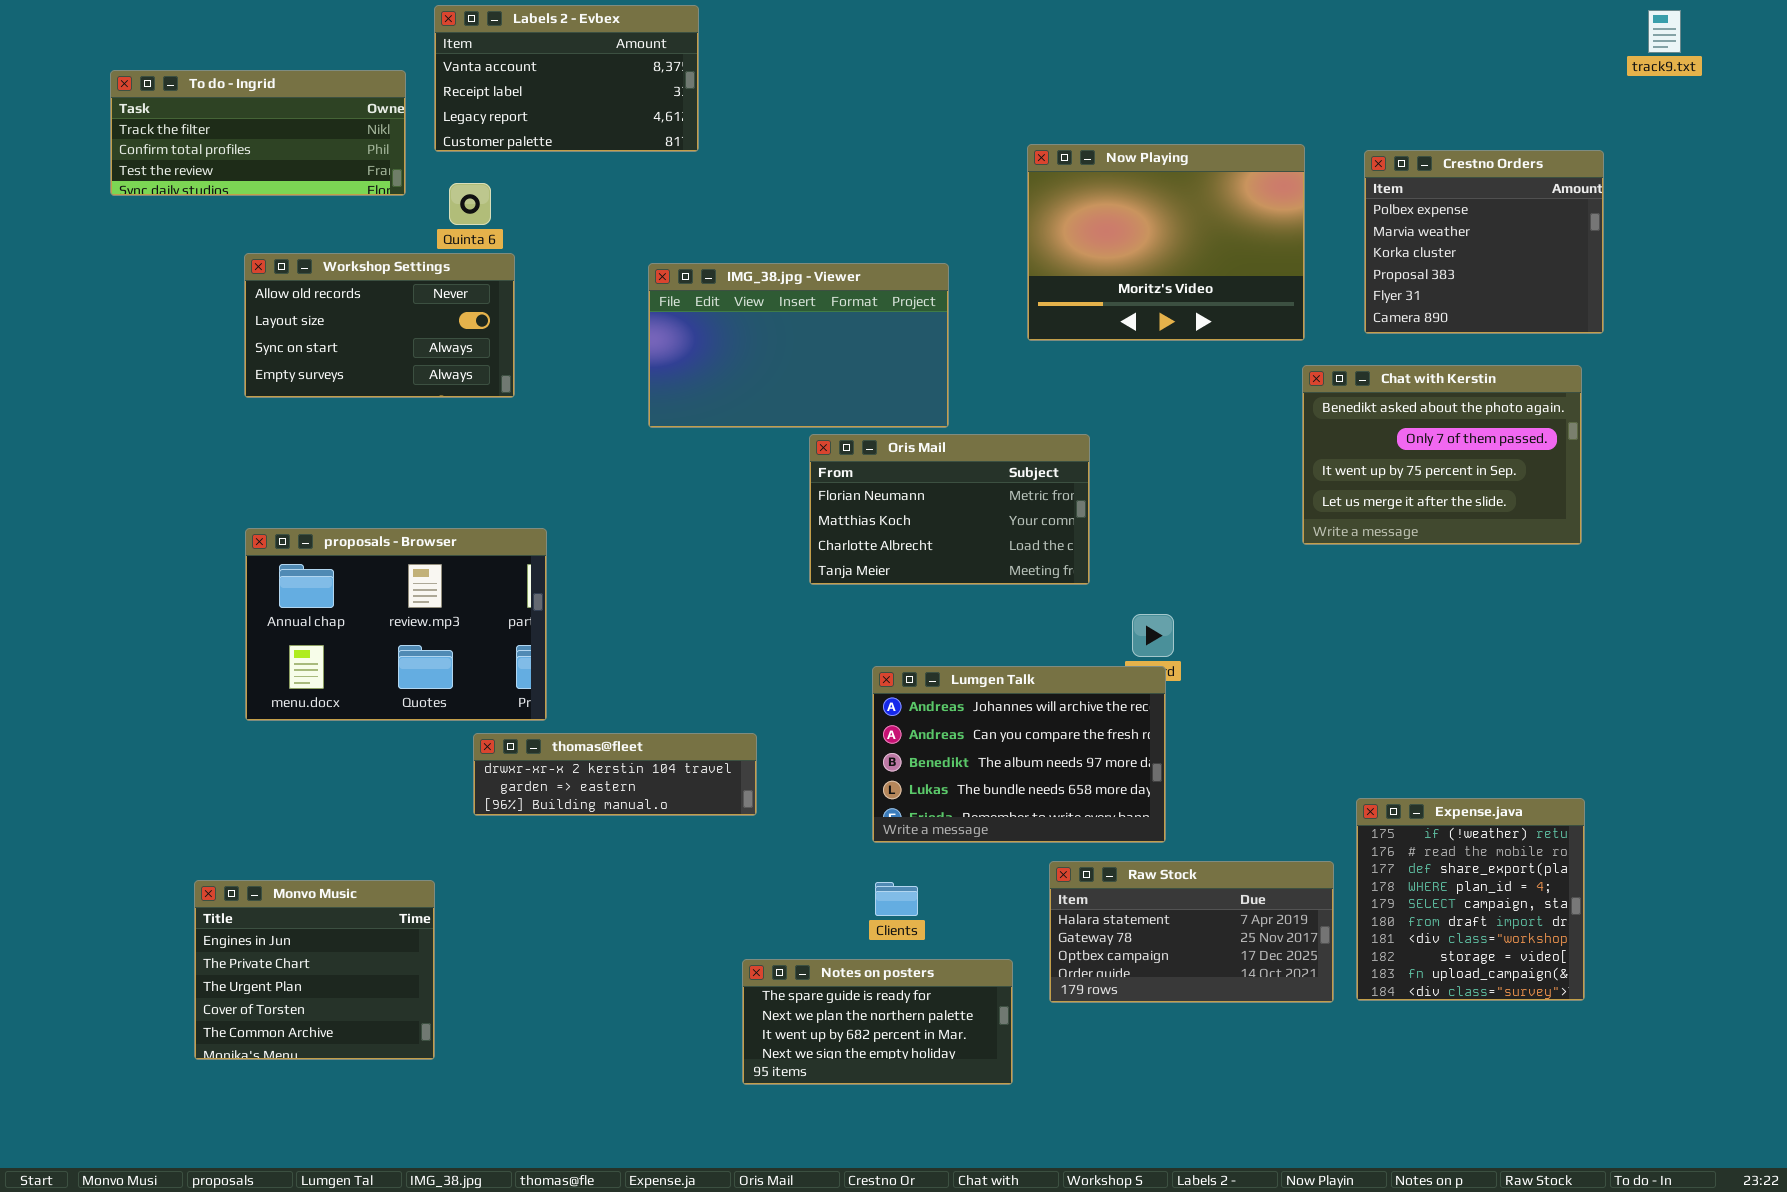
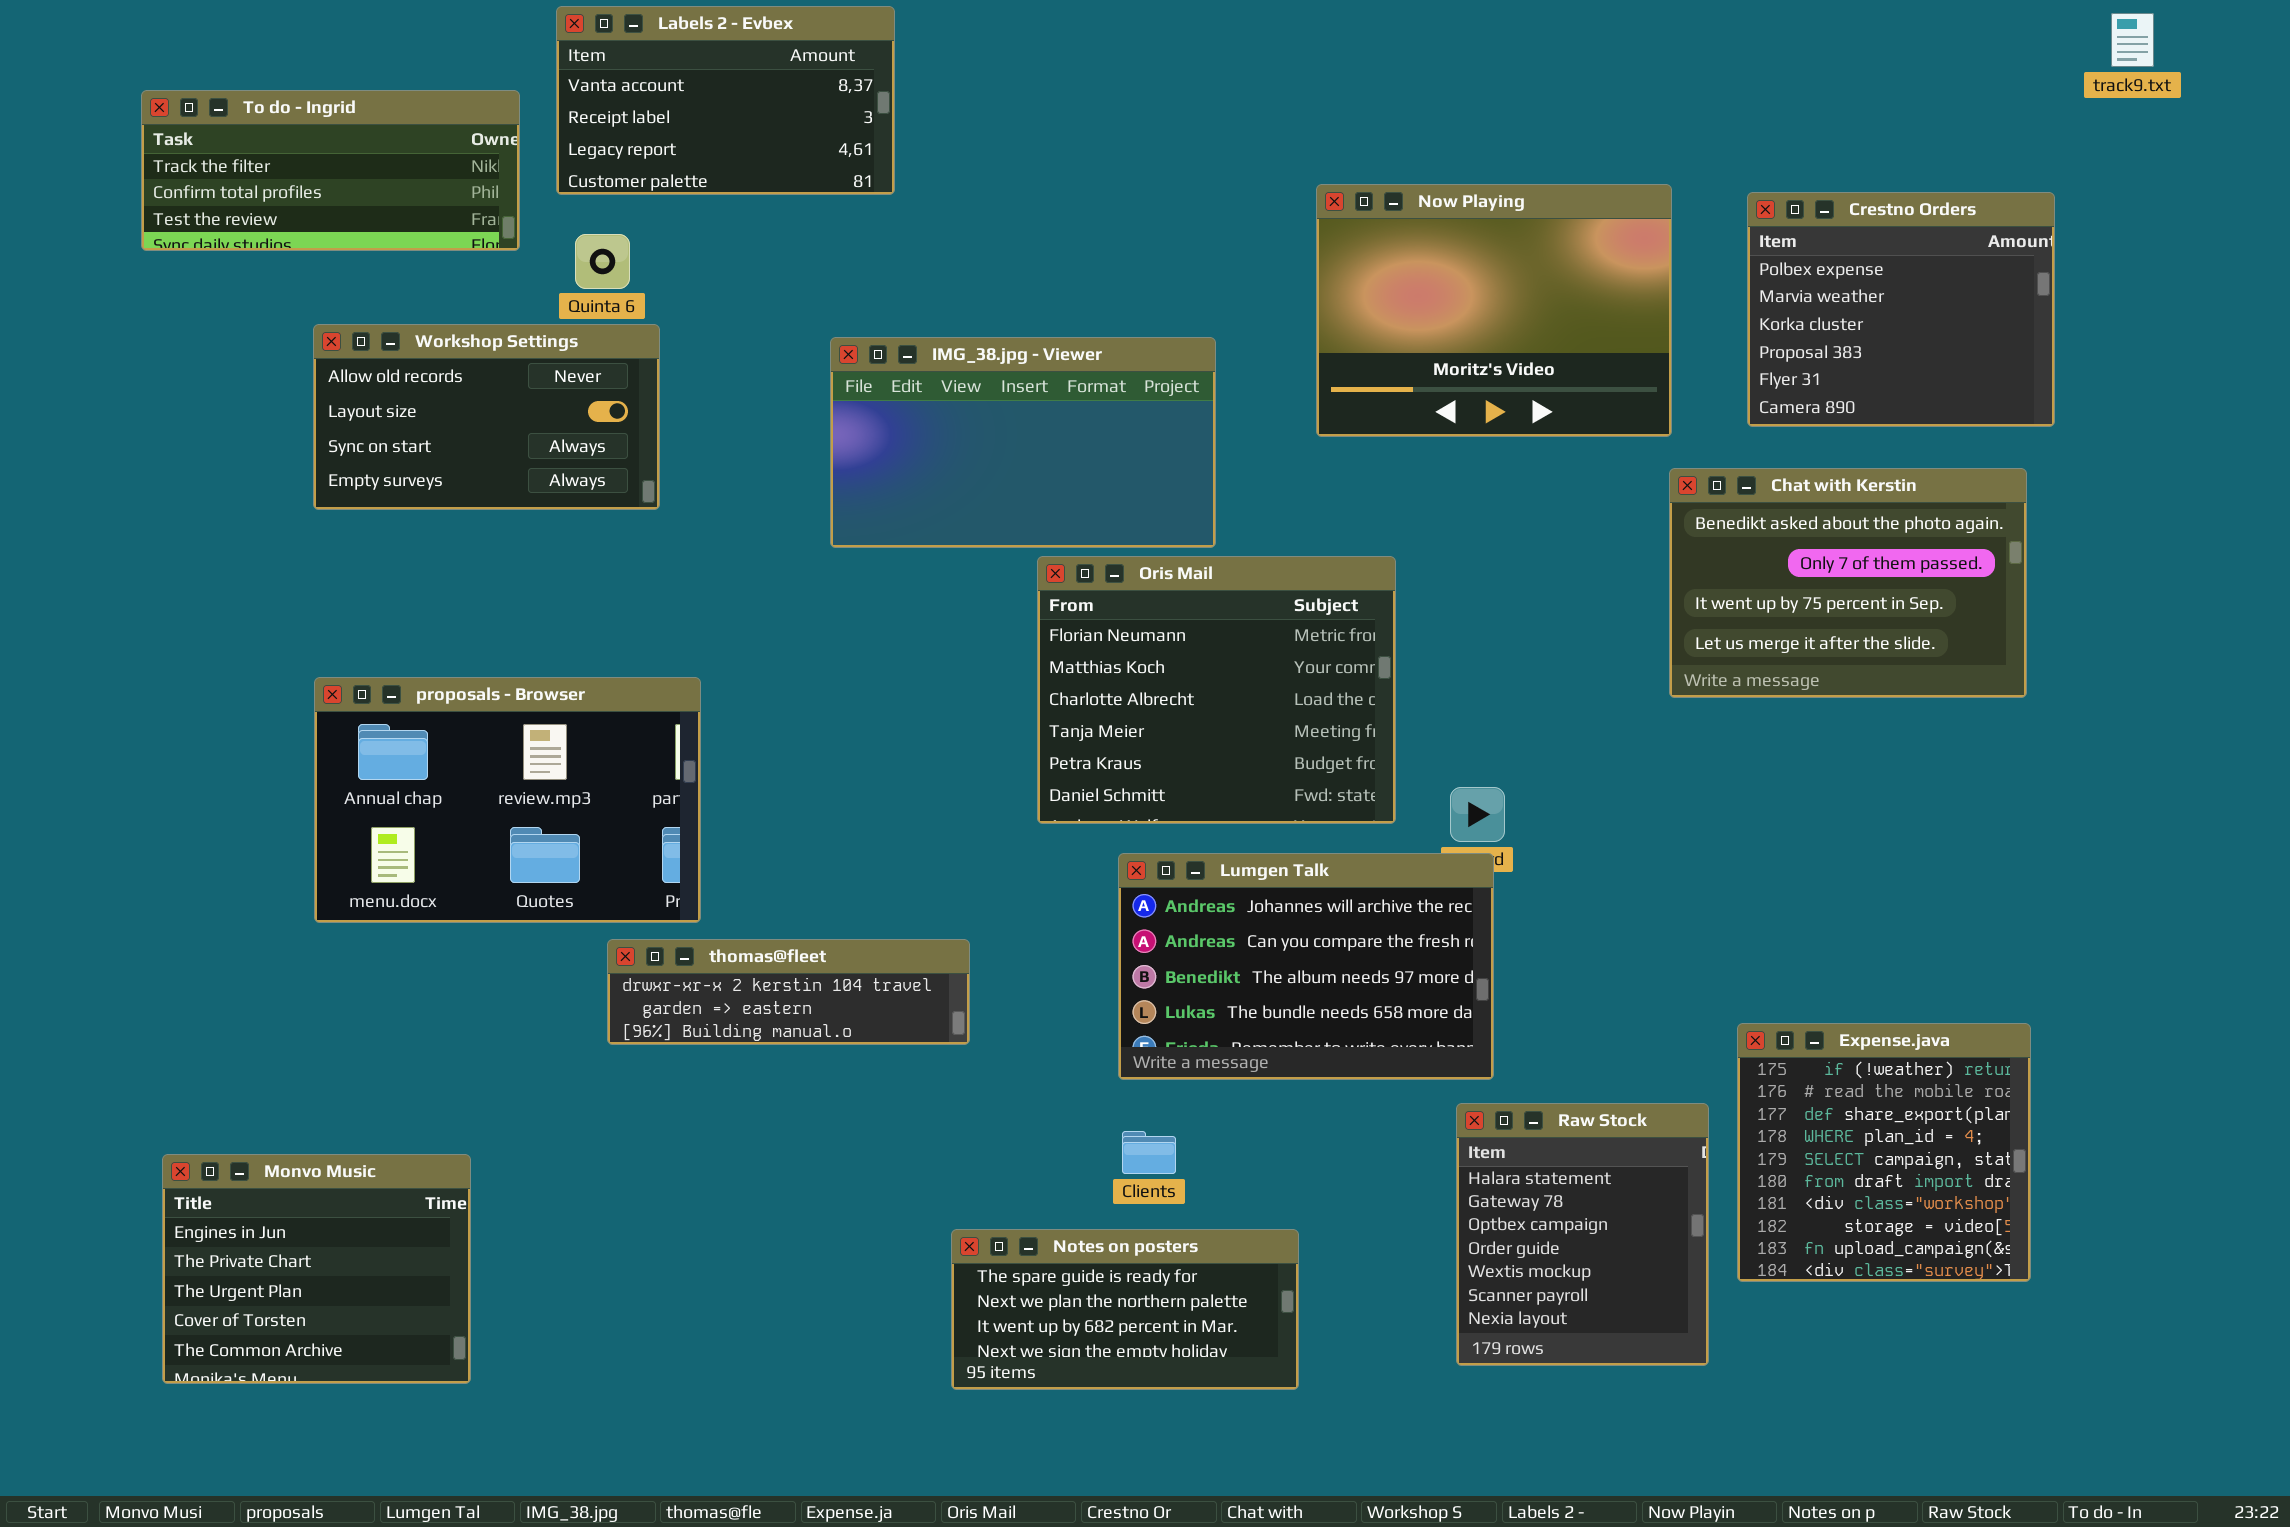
Oris Mail: [809,434,1090,585] -> [1037,556,1396,824], resized
Raw Stock: [1049,861,1334,1003] -> [1456,1103,1709,1366], resized
Monvo Music: [194,880,435,1060] -> [162,1154,471,1384], moved

